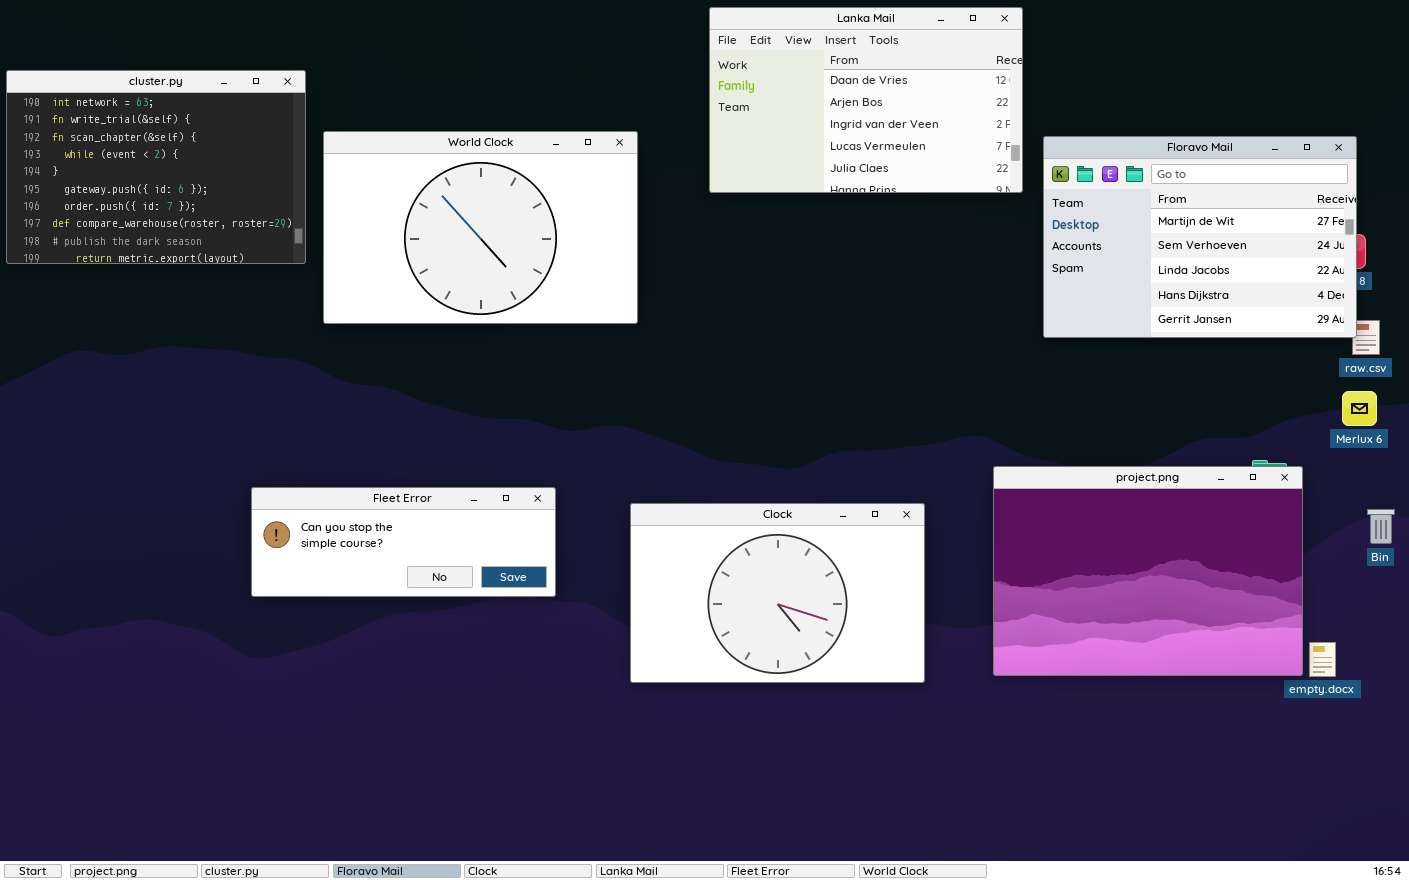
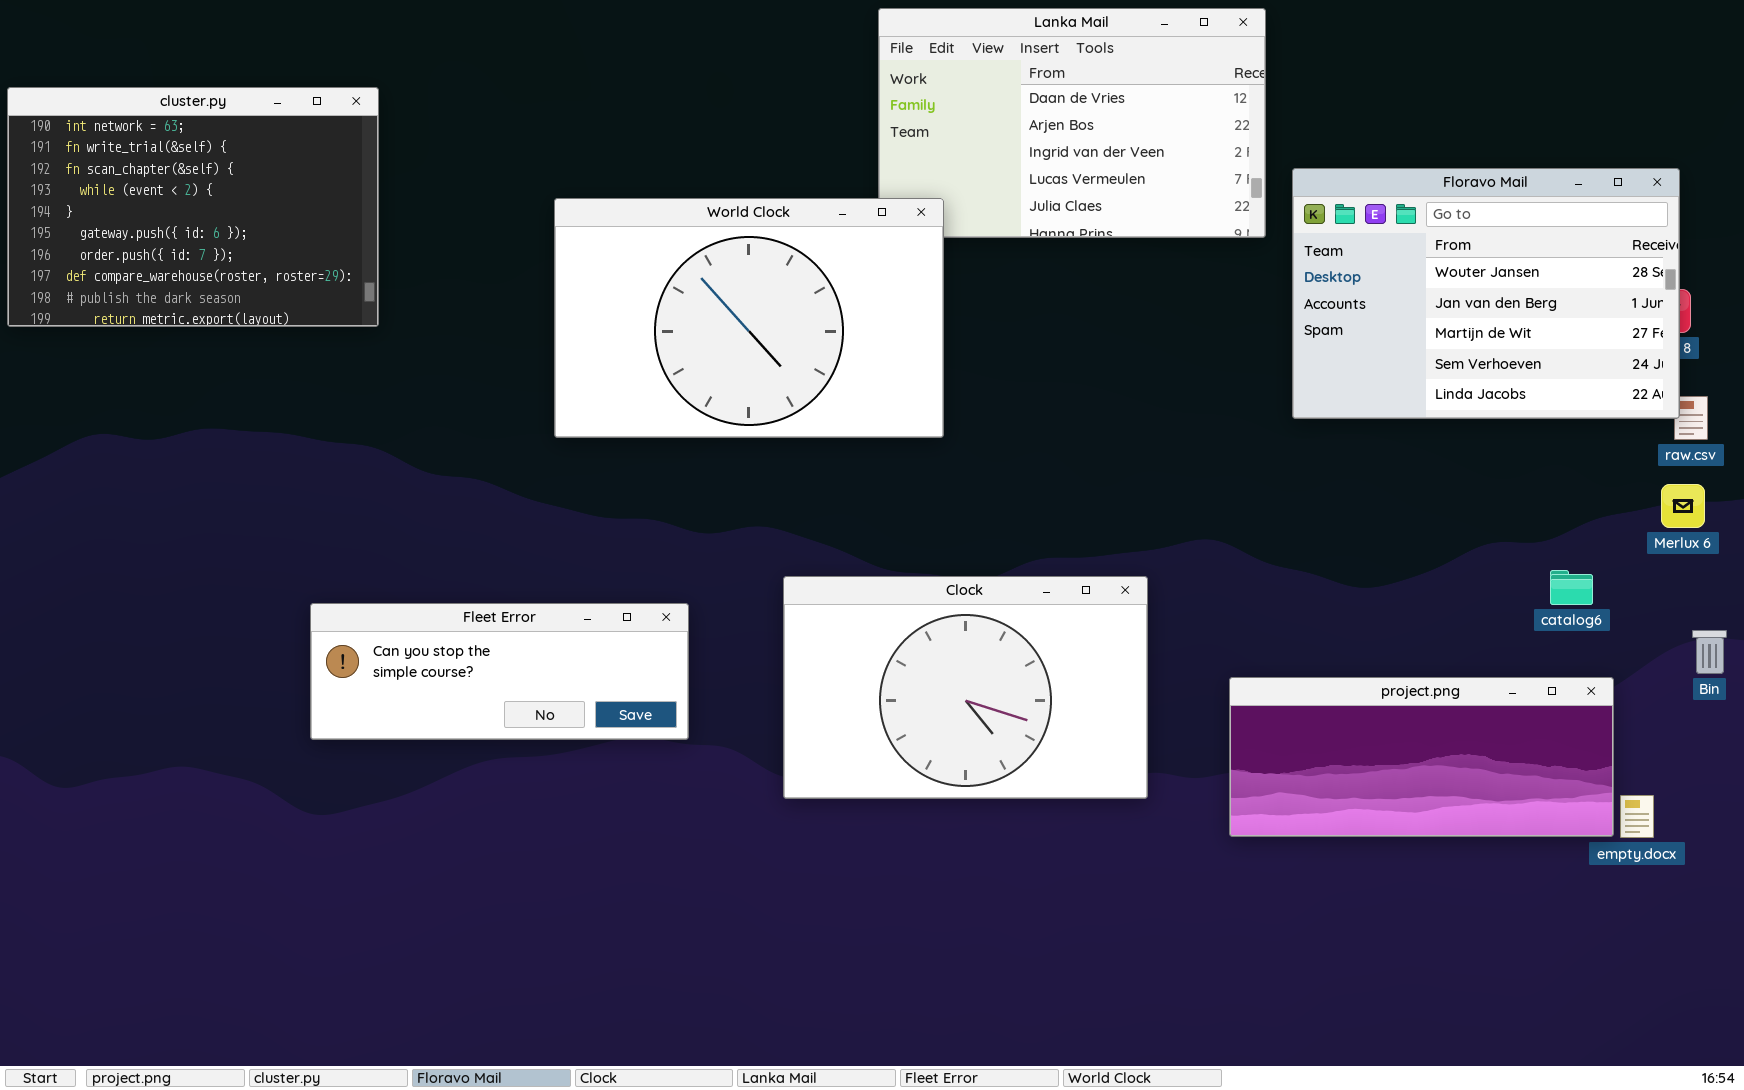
World Clock: [323,131,638,324] -> [554,198,944,438], moved
Floravo Mail: [1043,136,1357,338] -> [1292,168,1680,419], scrolled up 2 rows
project.png: [993,466,1303,676] -> [1229,677,1614,837], resized
Clock: [630,503,925,683] -> [783,576,1148,799], moved

